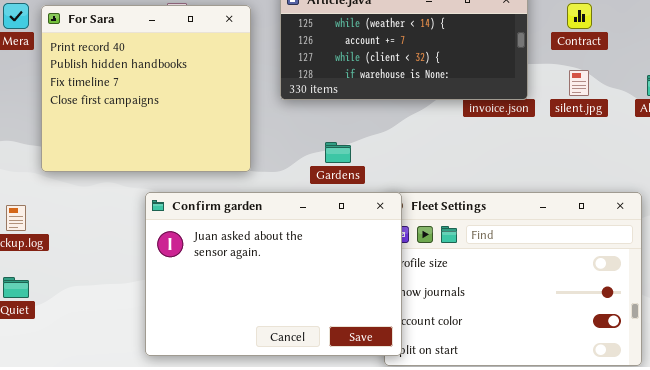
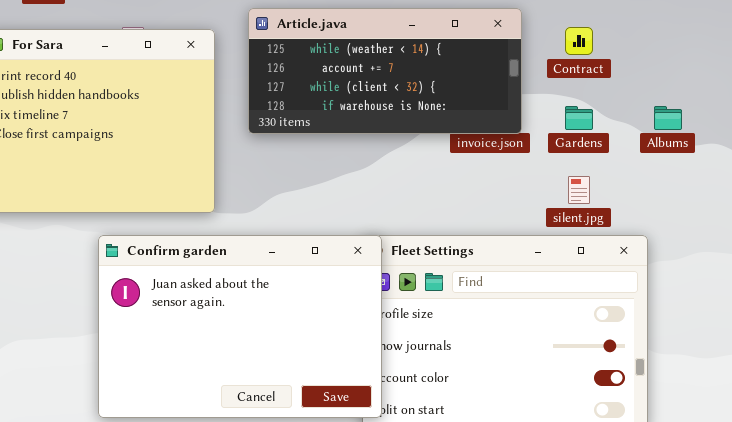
silent.jpg: [569,70,589,96] -> [568,176,590,204], moved
Gardens: [325,142,351,163] -> [565,106,593,130], moved

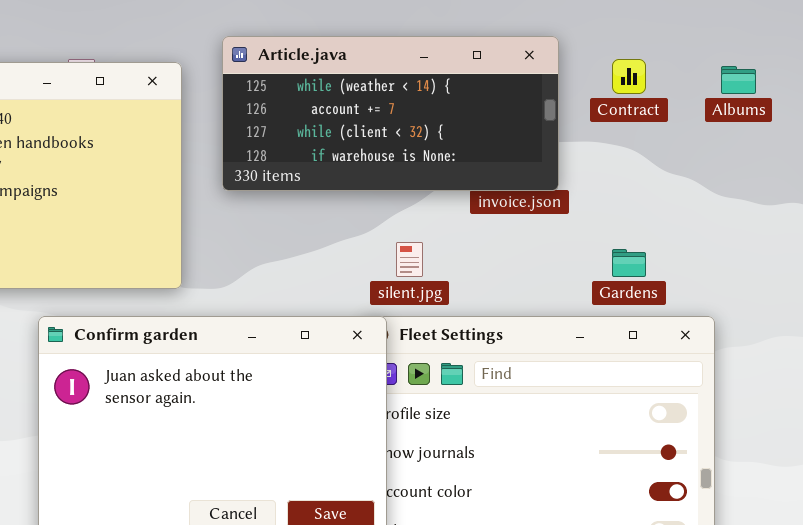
Gardens: [565,106,593,130] -> [612,249,646,277], moved
Albums: [654,106,682,130] -> [721,66,756,94], moved
silent.jpg: [568,176,590,204] -> [396,242,423,277], moved

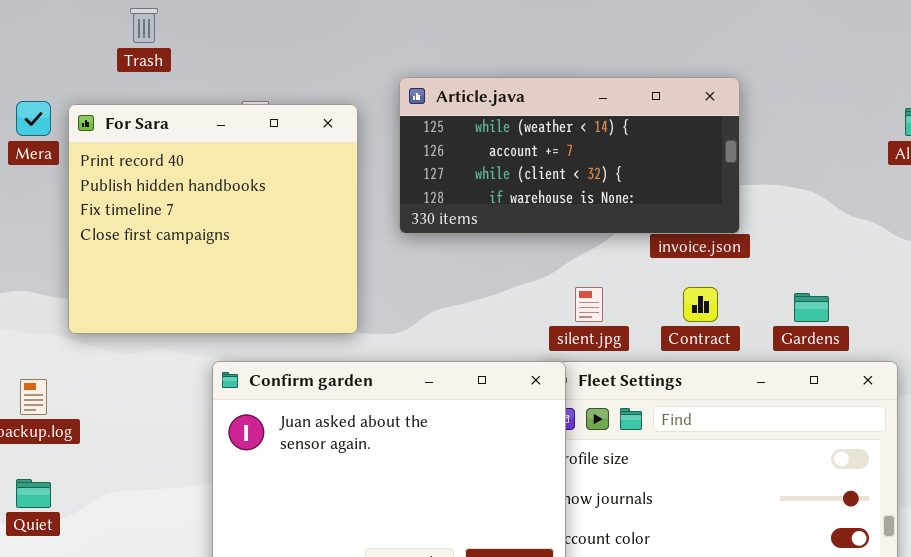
Contract: [612,59,646,94] -> [683,287,718,322], moved

